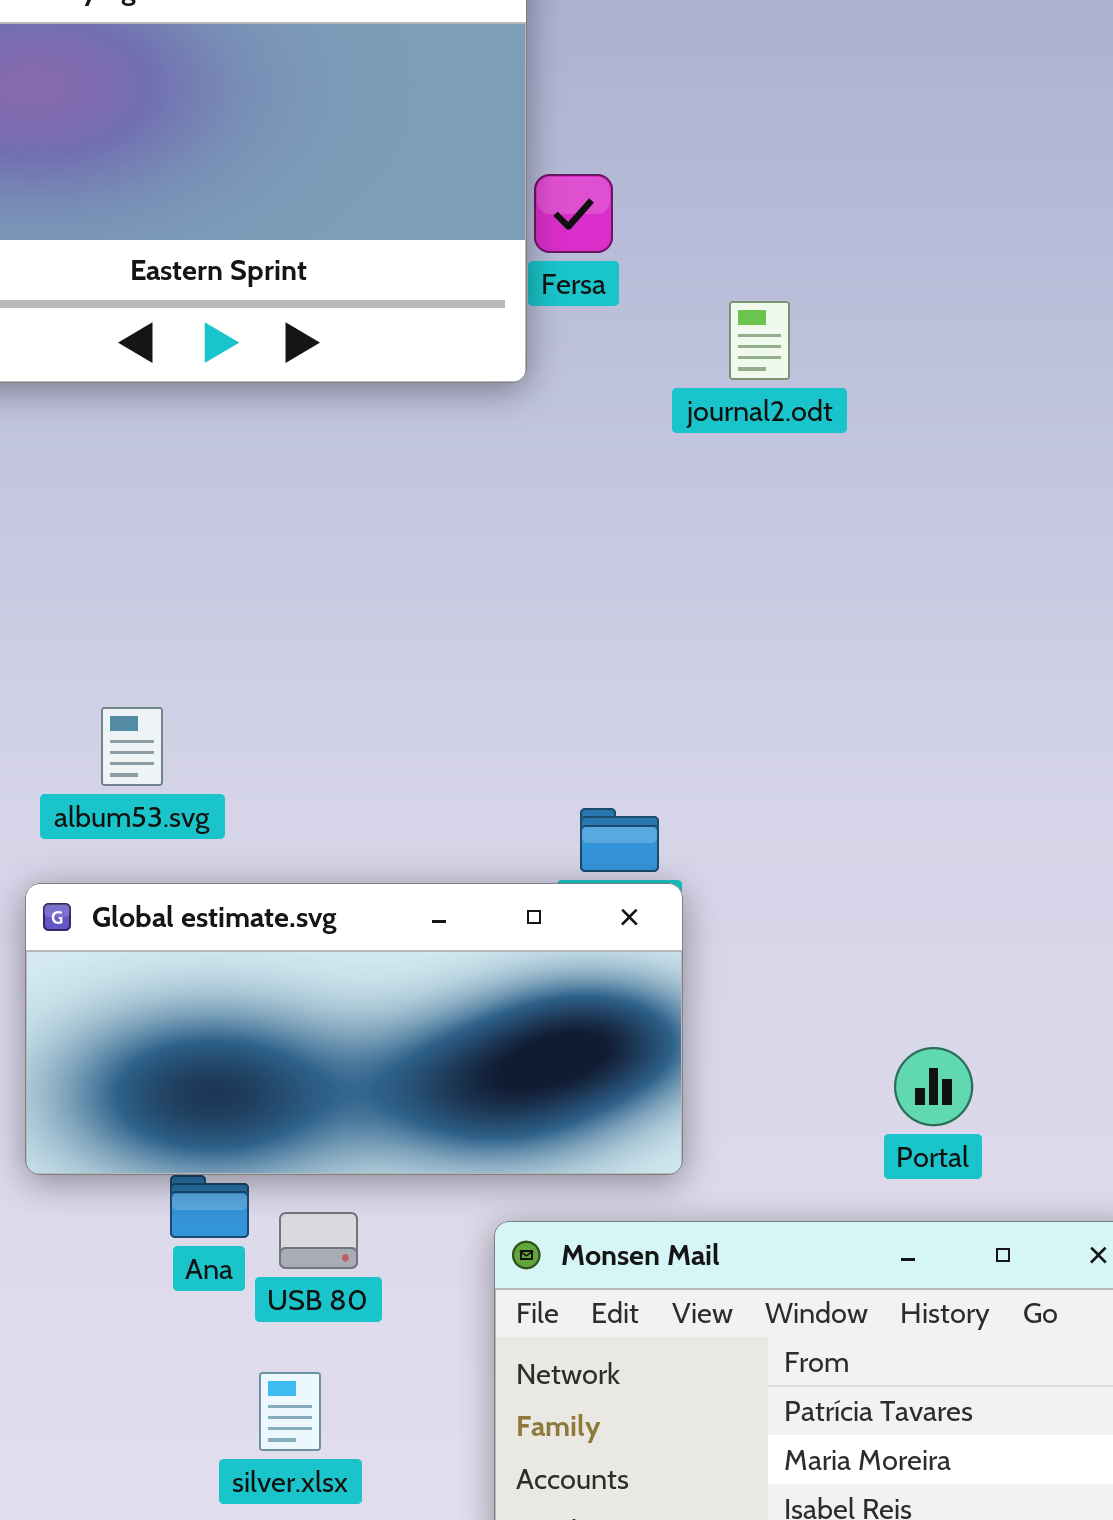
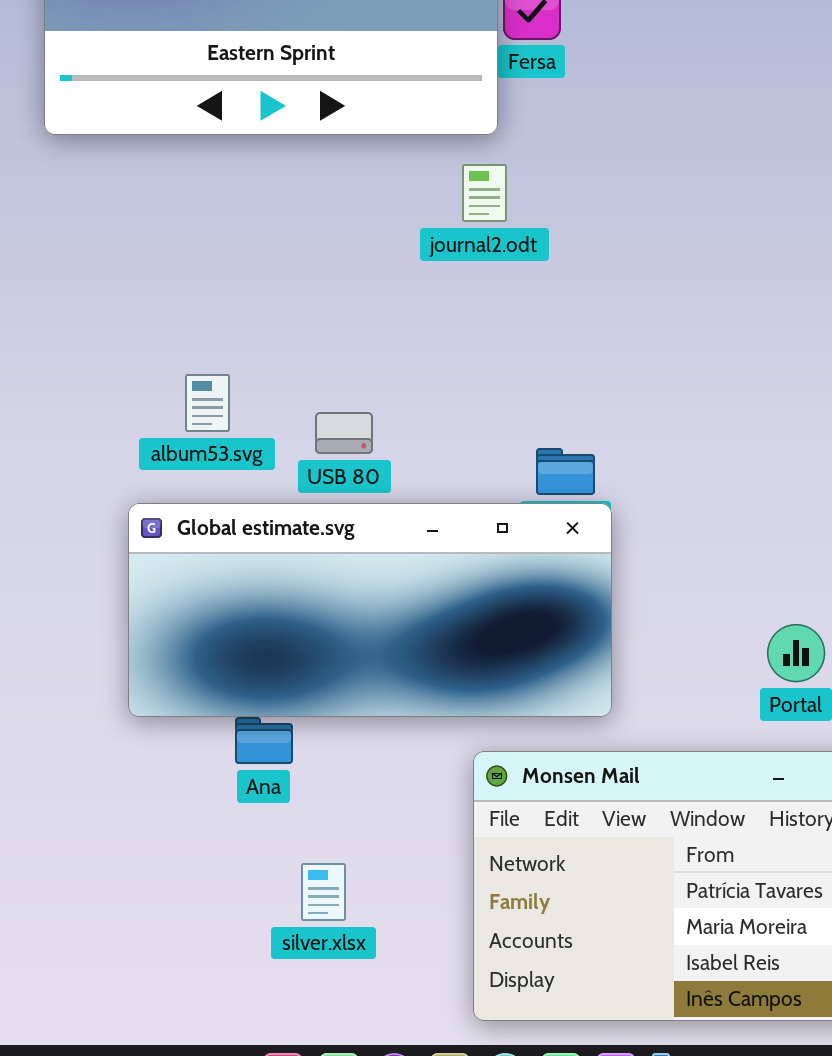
journal2.odt: [729,301,790,380] -> [462,164,507,222], moved
USB 80: [279,1212,358,1269] -> [315,412,373,454], moved

